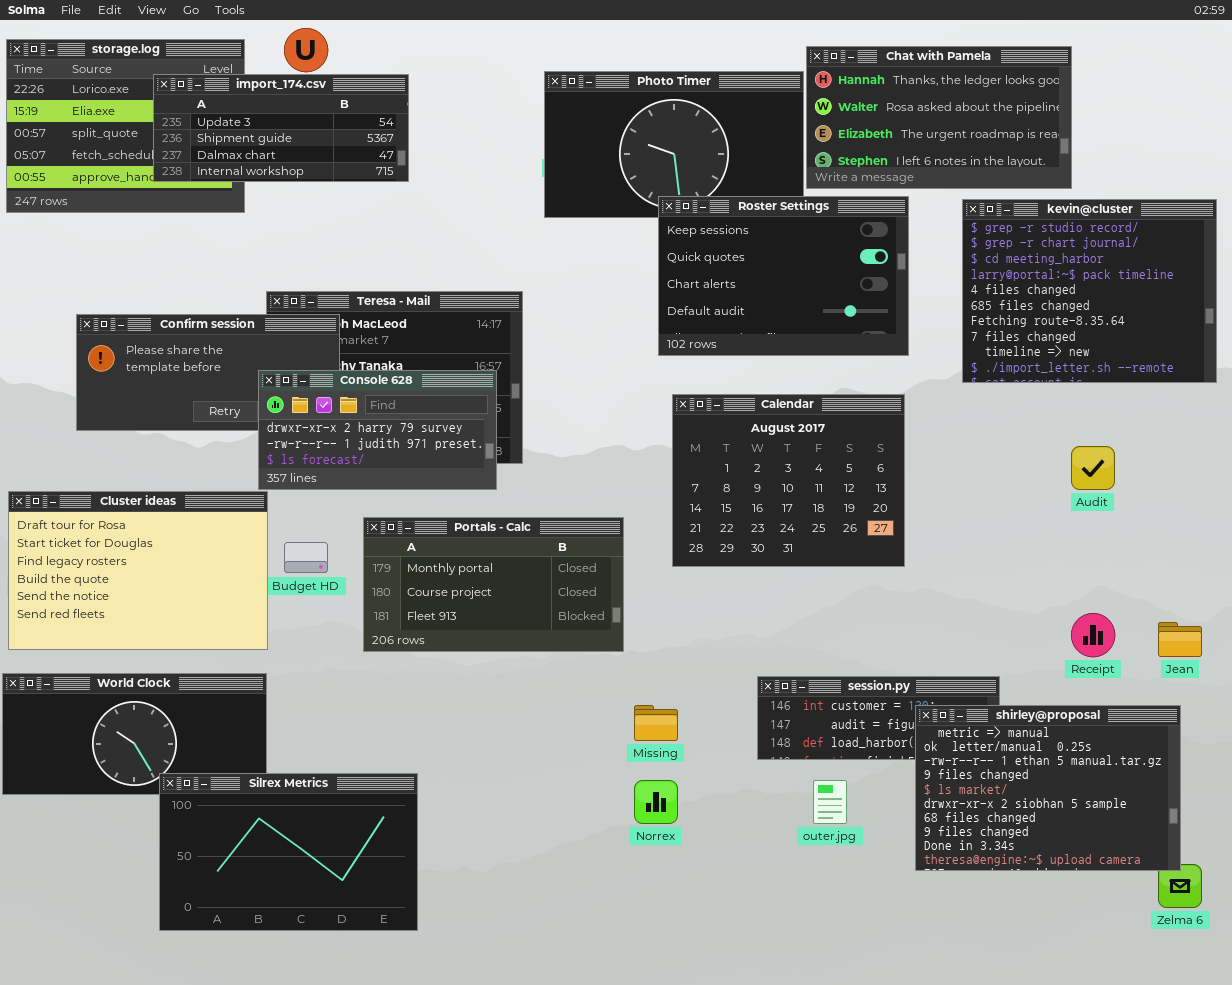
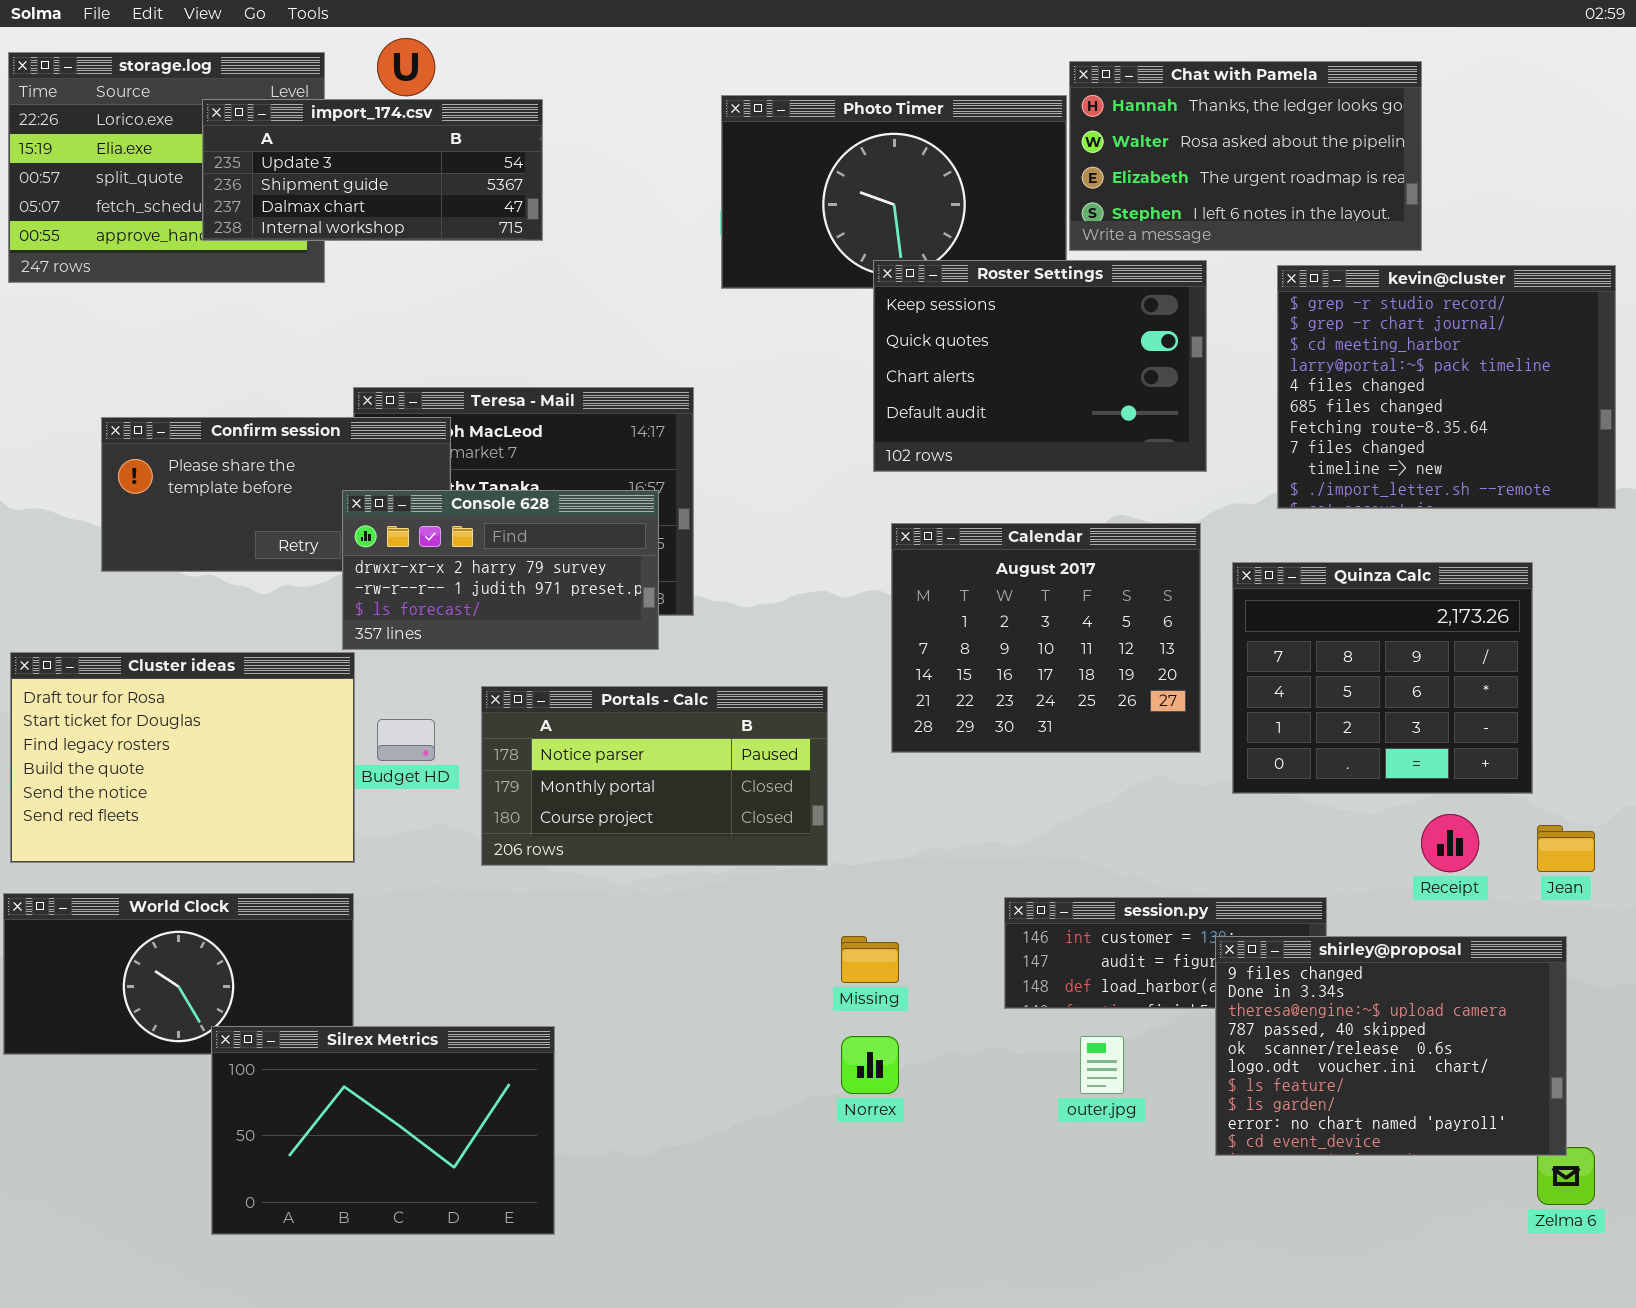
Quinza Calc: none -> [1232,562,1533,794], opened
Portals - Calc: [363,517,624,652] -> [481,686,828,866], scrolled up 1 row
shirley@proposal: [915,705,1181,871] -> [1215,936,1567,1156], scrolled down 7 rows

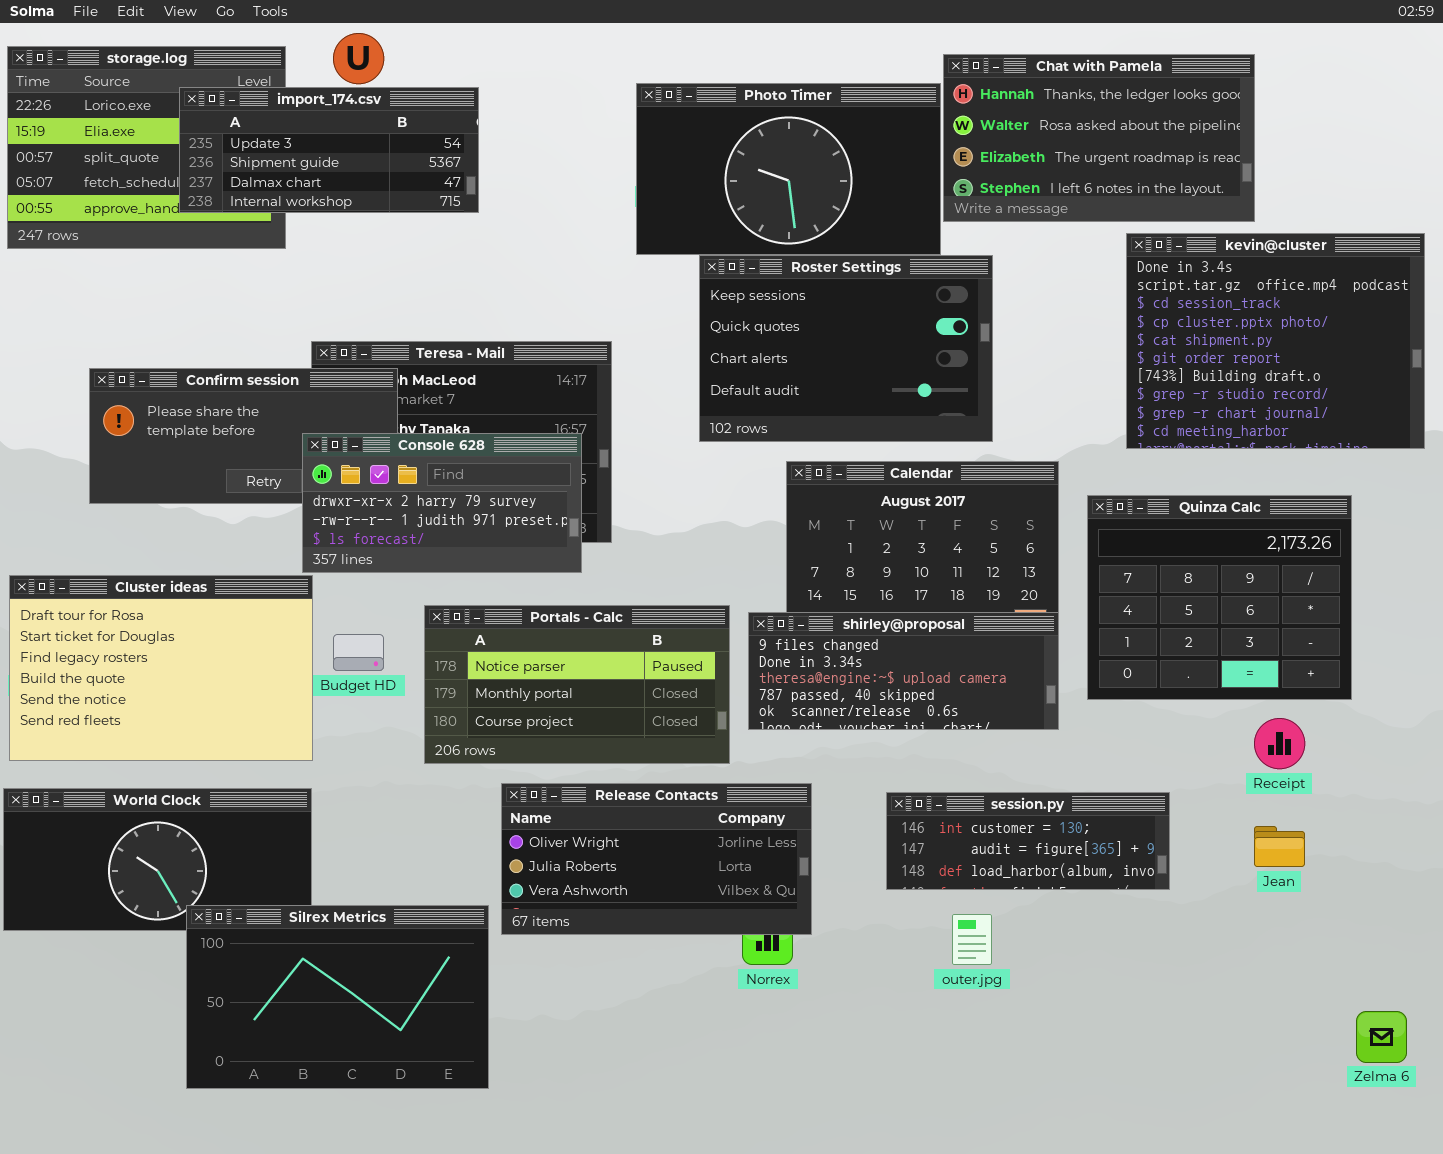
Roster Settings: [873,260,1207,472] -> [699,255,993,442], moved
kevin@cluster: [1277,265,1616,509] -> [1126,233,1425,449], scrolled up 7 rows
Jean: [1537,825,1595,872] -> [1254,826,1305,867], moved
Release Contacts: none -> [501,783,812,935], opened
shirley@proposal: [1215,936,1567,1156] -> [748,612,1059,730], moved, resized

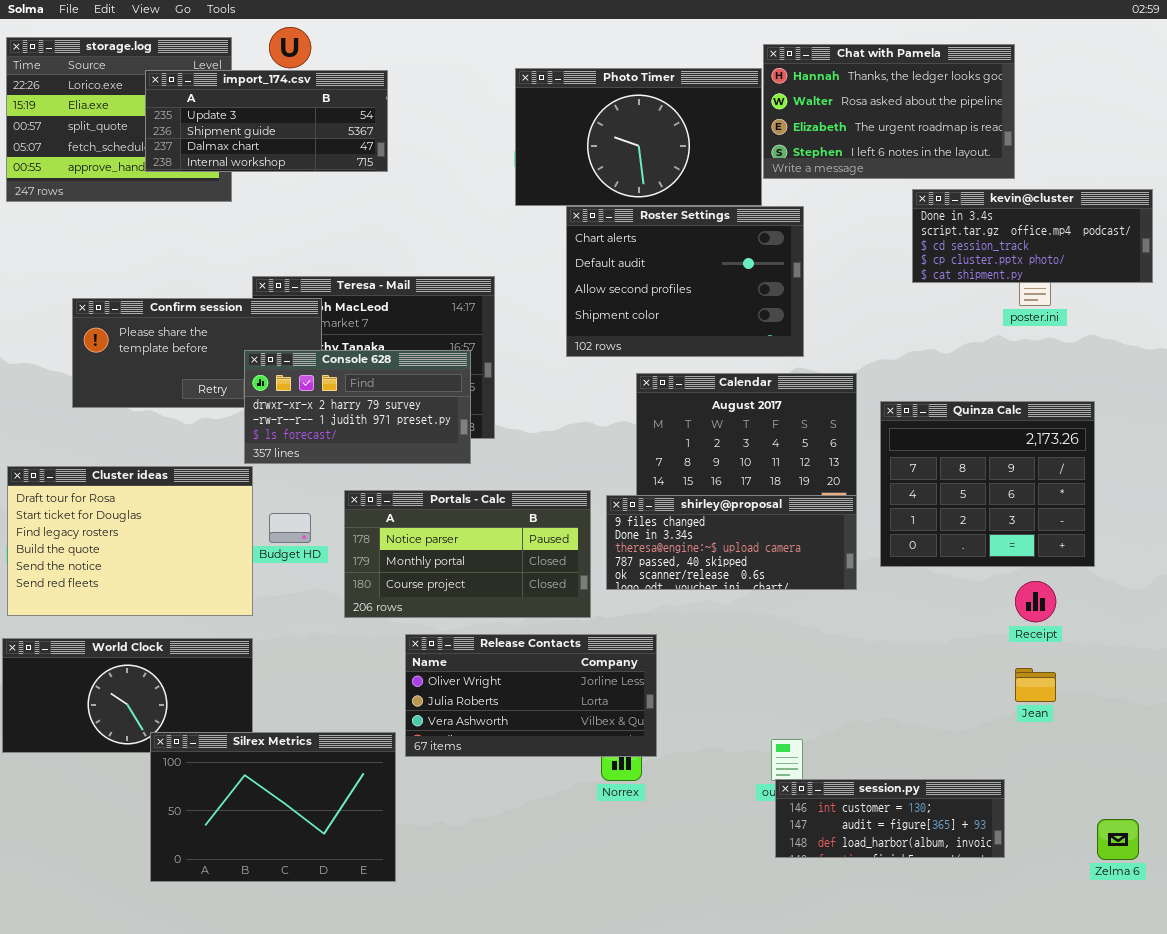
kevin@cluster: [1126,233,1425,449] -> [912,189,1153,283], resized
Roster Settings: [699,255,993,442] -> [566,206,804,357], scrolled down 2 rows
session.py: [886,792,1170,890] -> [775,779,1005,858], moved

